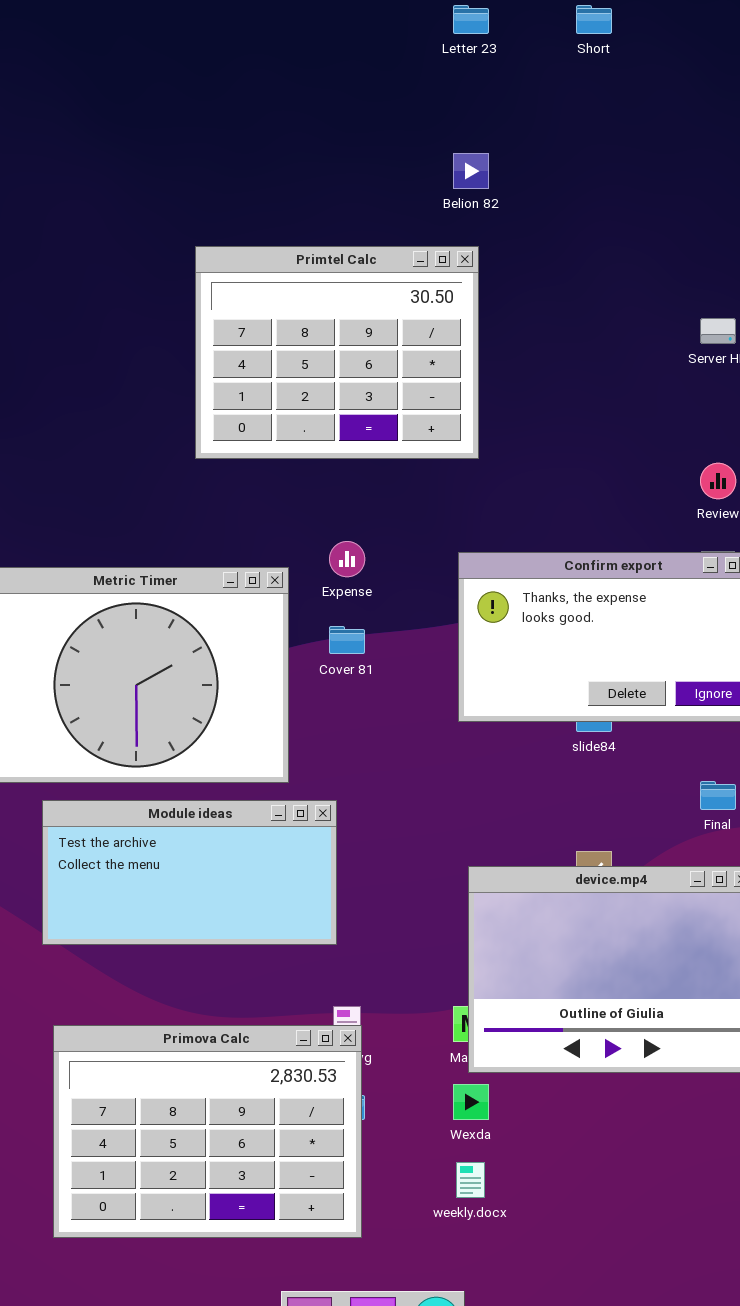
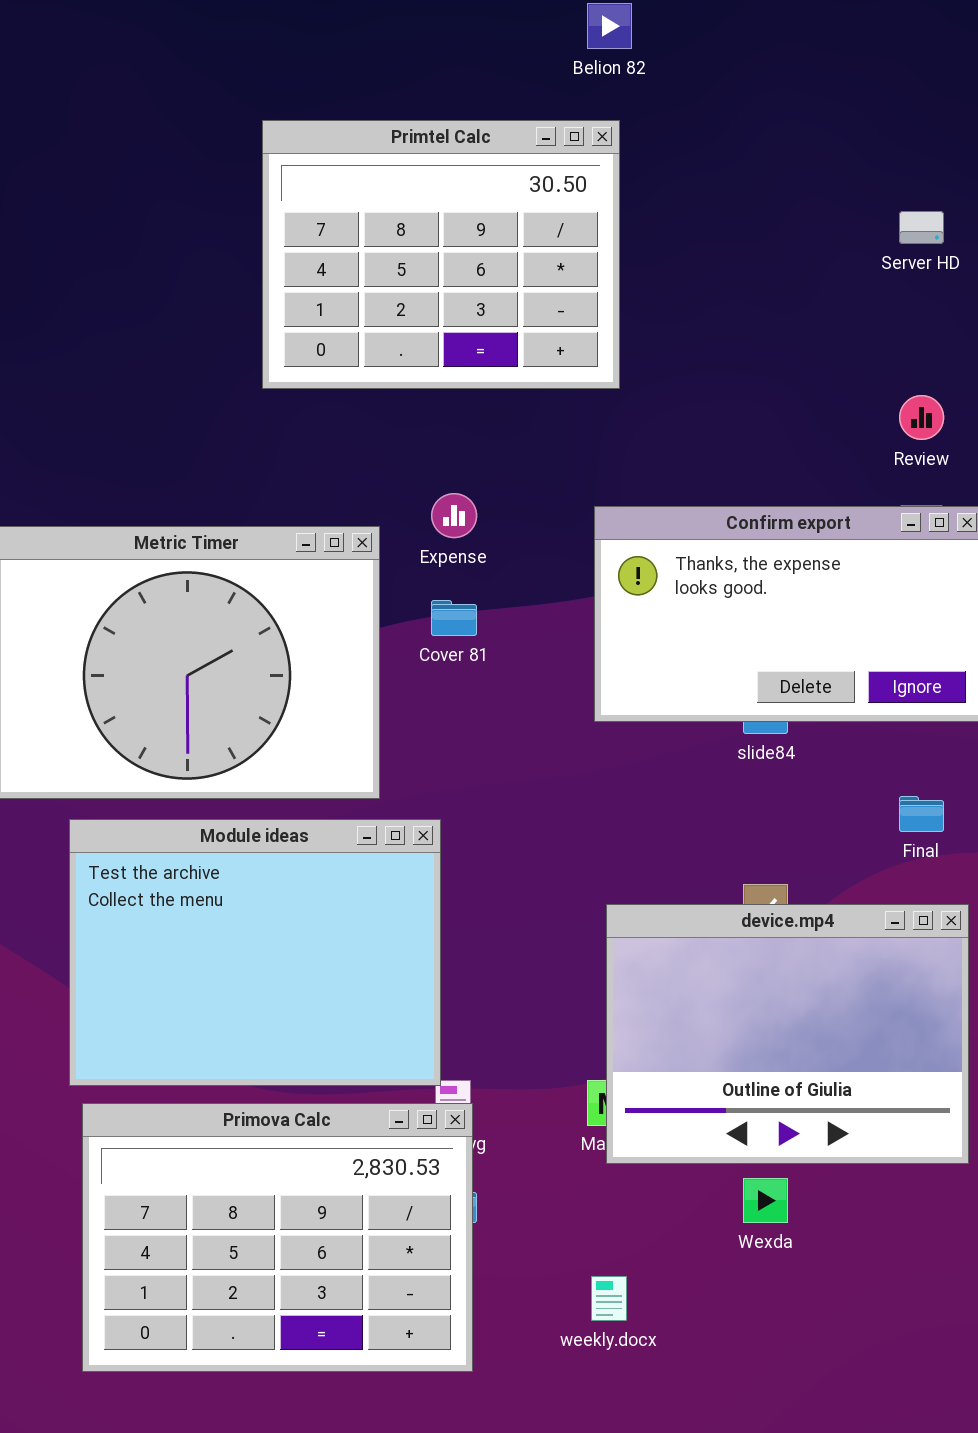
Module ideas: [42,800,337,945] -> [69,819,441,1086], resized
Wexda: [453,1084,489,1120] -> [743,1178,788,1223], moved

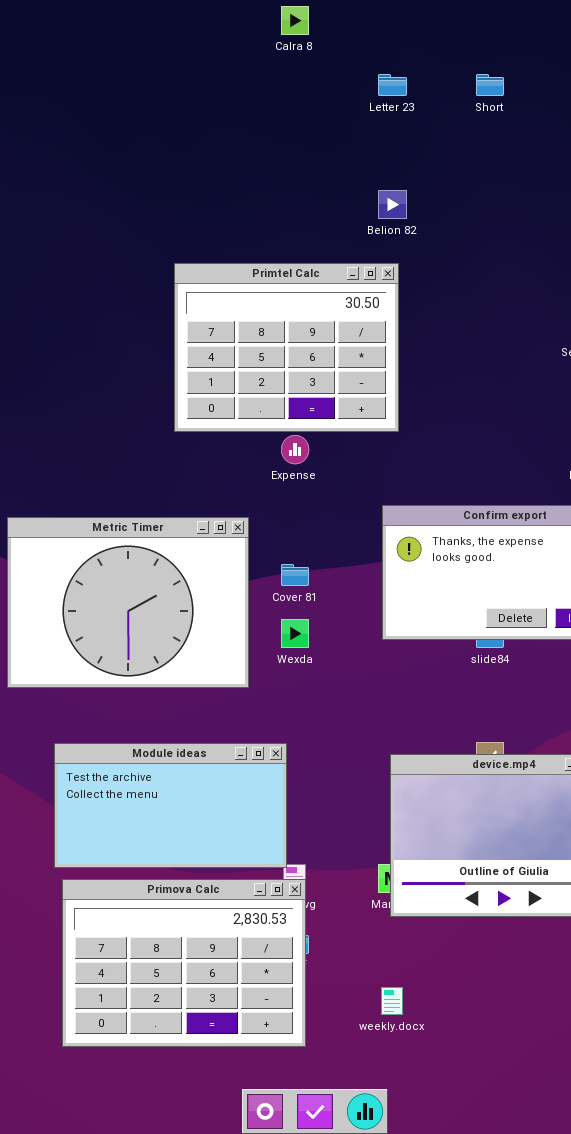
Expense: [431,493,477,538] -> [281,435,309,464], moved
Module ideas: [69,819,441,1086] -> [54,743,287,868], resized
Wexda: [743,1178,788,1223] -> [281,619,309,648], moved

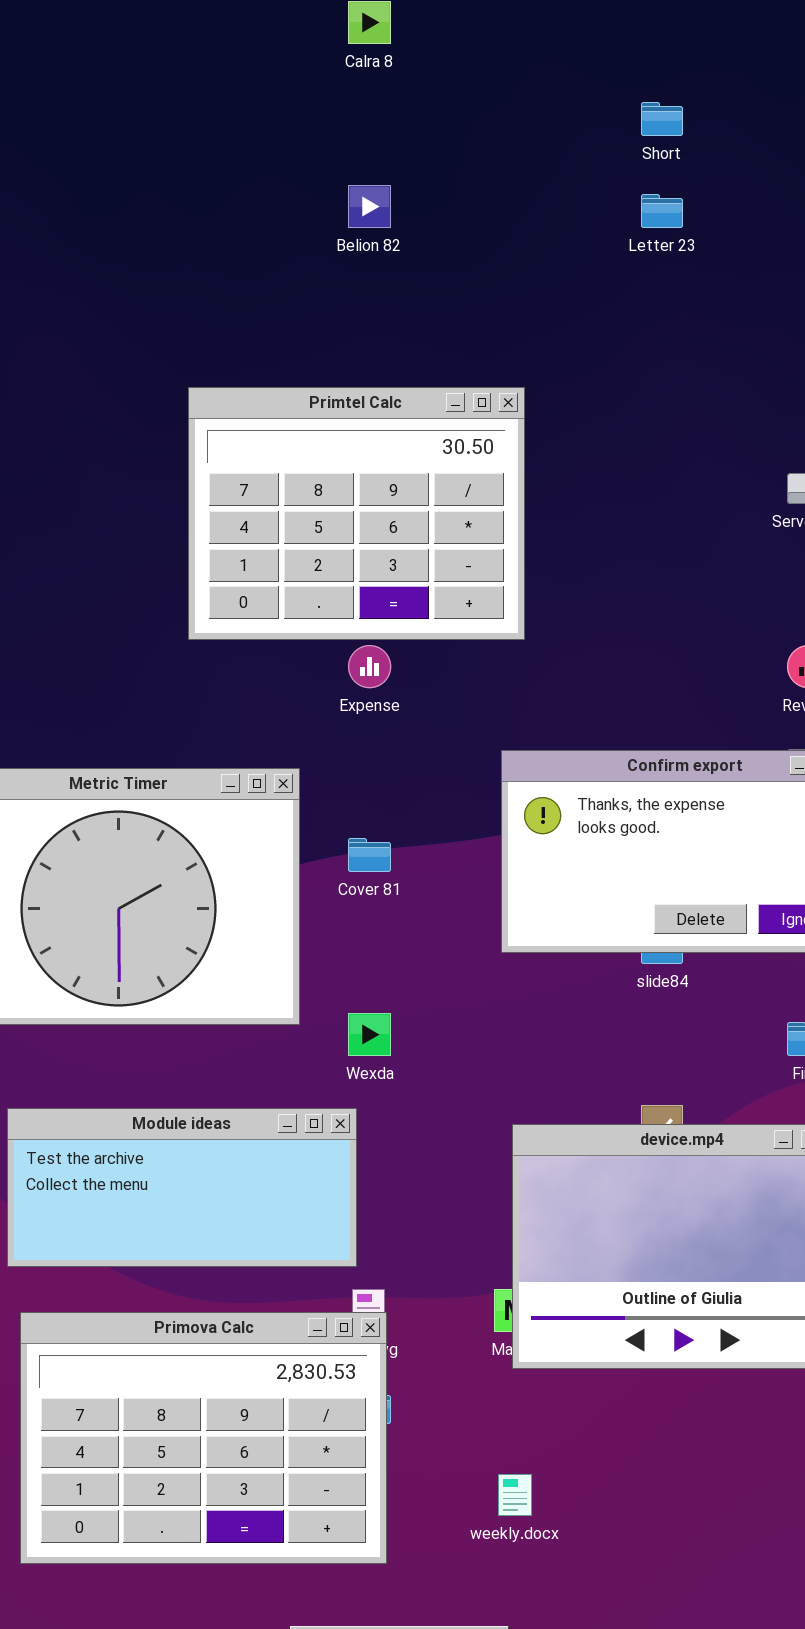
Letter 23: [378,74,407,96] -> [641,194,683,228], moved
Belion 82: [378,190,407,219] -> [348,185,391,228], moved
Wexda: [281,619,309,648] -> [348,1013,391,1056], moved
Module ideas: [54,743,287,868] -> [7,1108,357,1267], resized

